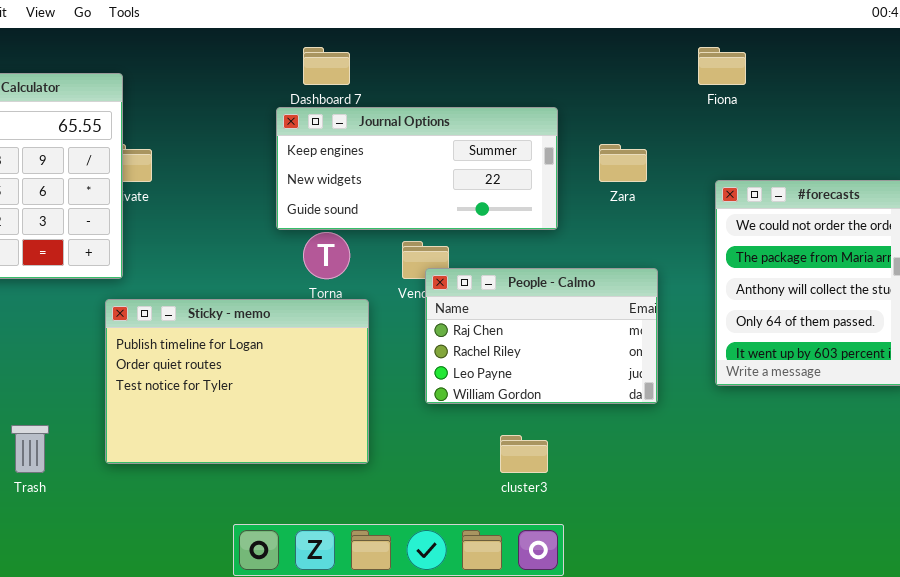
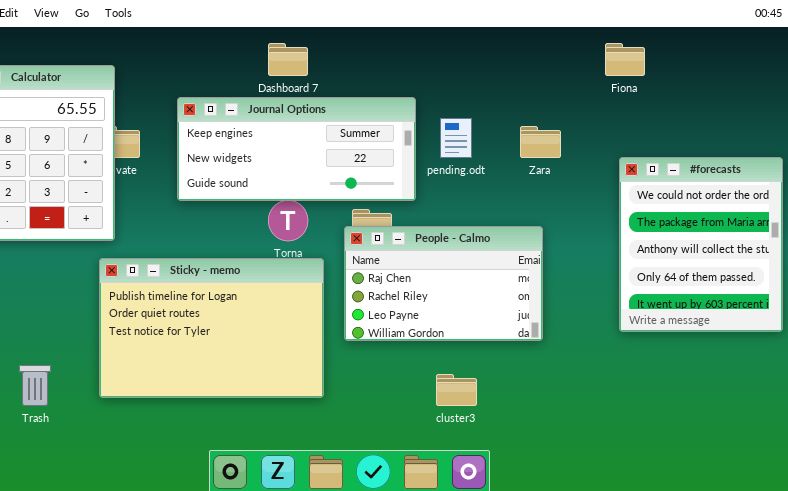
Journal Options: [276,107,558,230] -> [177,97,416,201], moved
People - Calmo: [425,268,658,404] -> [344,226,543,341], moved

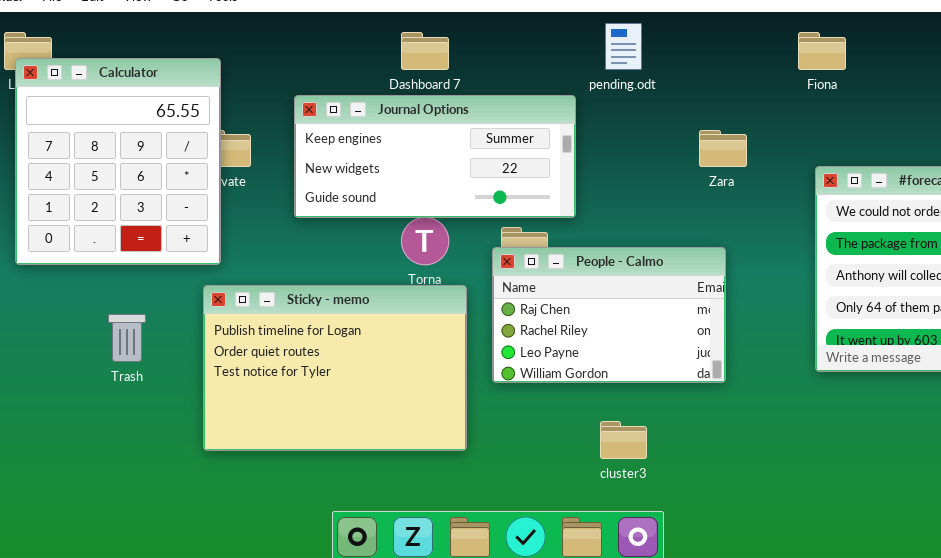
pending.odt: [440,118,472,158] -> [605,23,642,70], moved
Trash: [19,365,51,406] -> [108,314,146,362], moved

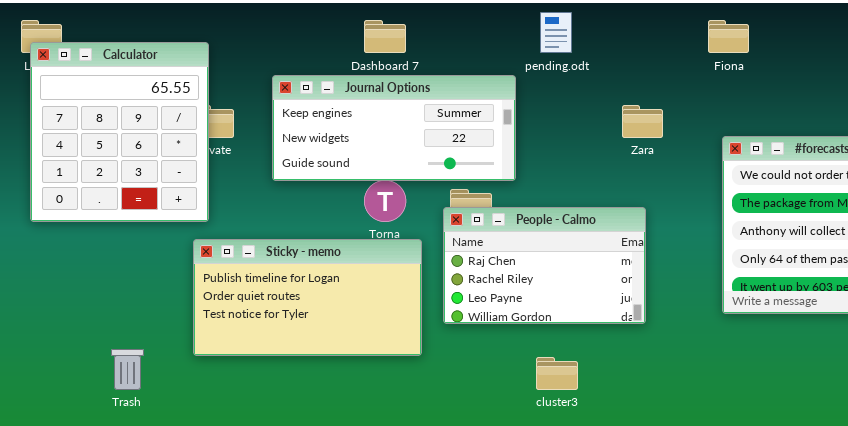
Sticky - memo: [203,285,467,451] -> [193,239,422,356], resized
Trash: [108,314,146,362] -> [111,349,144,390], moved

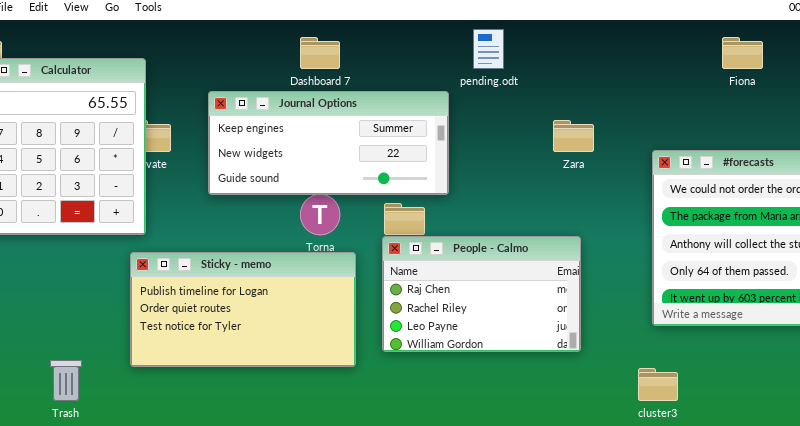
Fiona: [708,20,749,53] -> [722,37,763,69], moved
People - Calmo: [443,207,646,324] -> [382,236,581,352], moved
cluster3: [536,357,578,390] -> [638,368,678,401], moved

